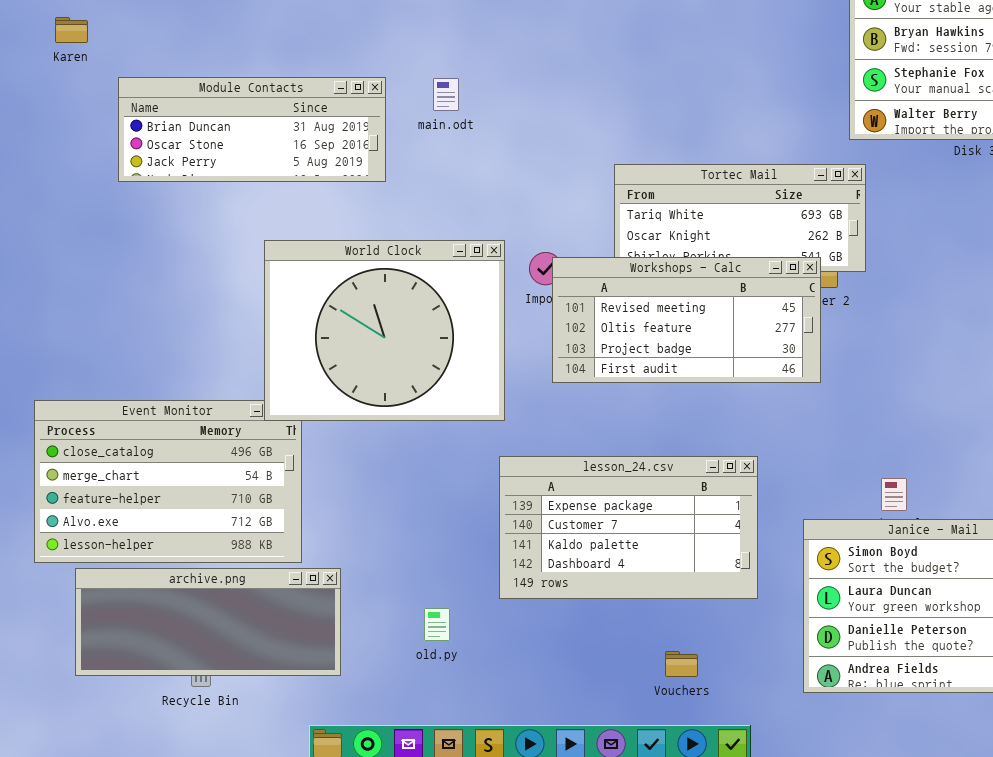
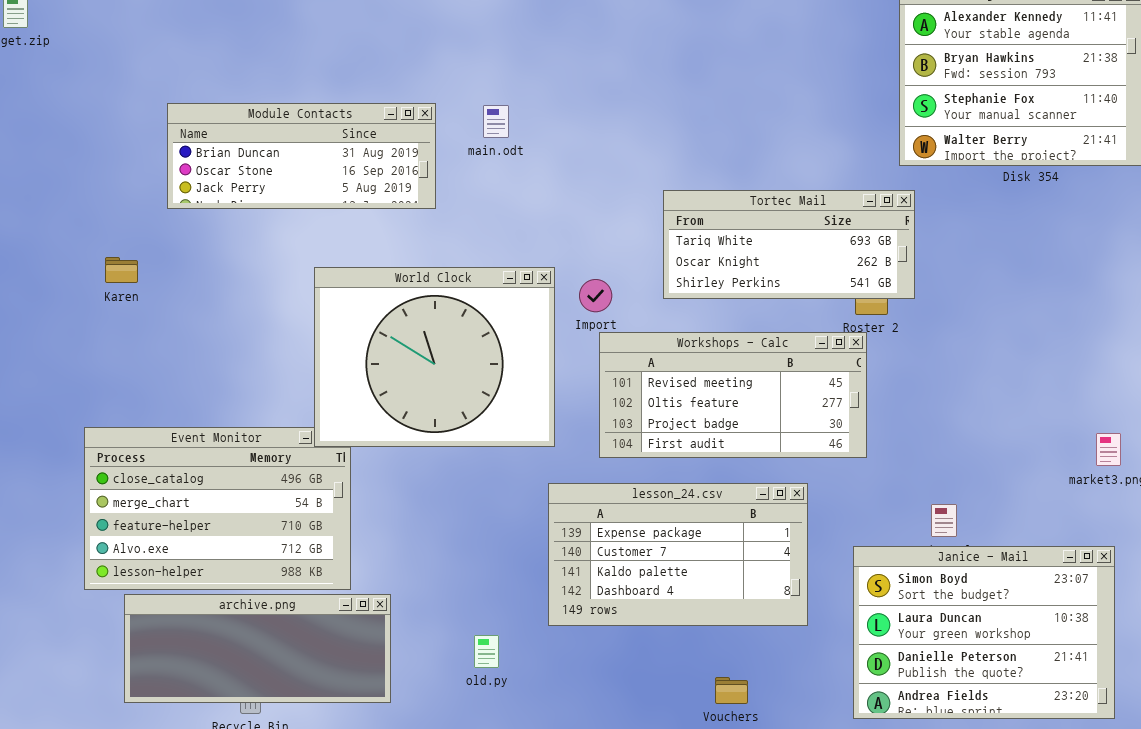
Karen: [55,17,88,43] -> [105,257,138,283], moved
Workshops - Calc: [552,257,821,383] -> [599,332,867,458], moved

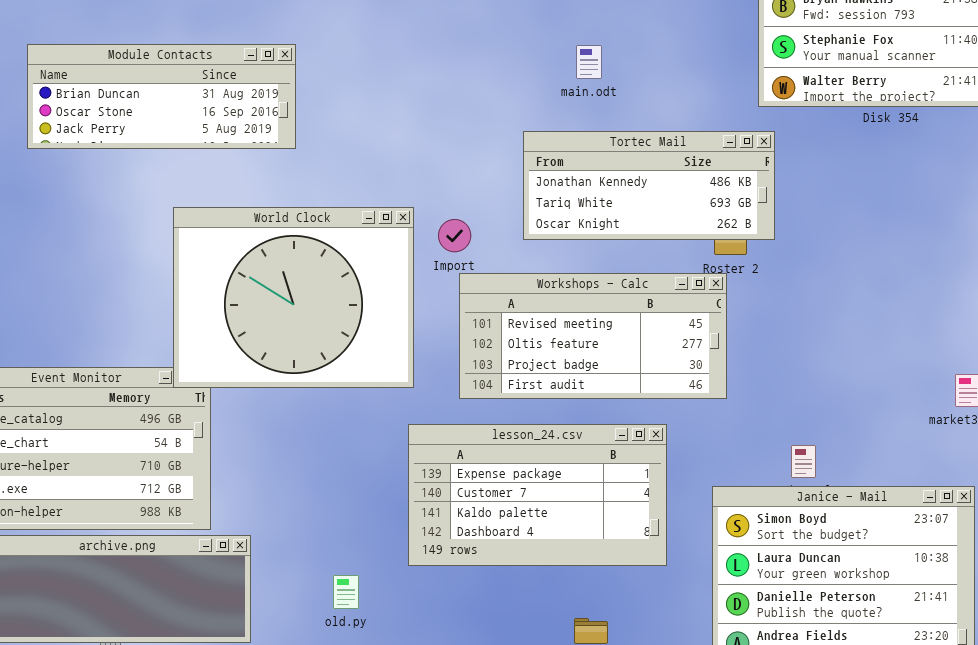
main.odt: [483,105,509,138] -> [576,45,602,79], moved
Tortec Mail: [663,190,915,299] -> [523,131,775,240], scrolled up 1 row

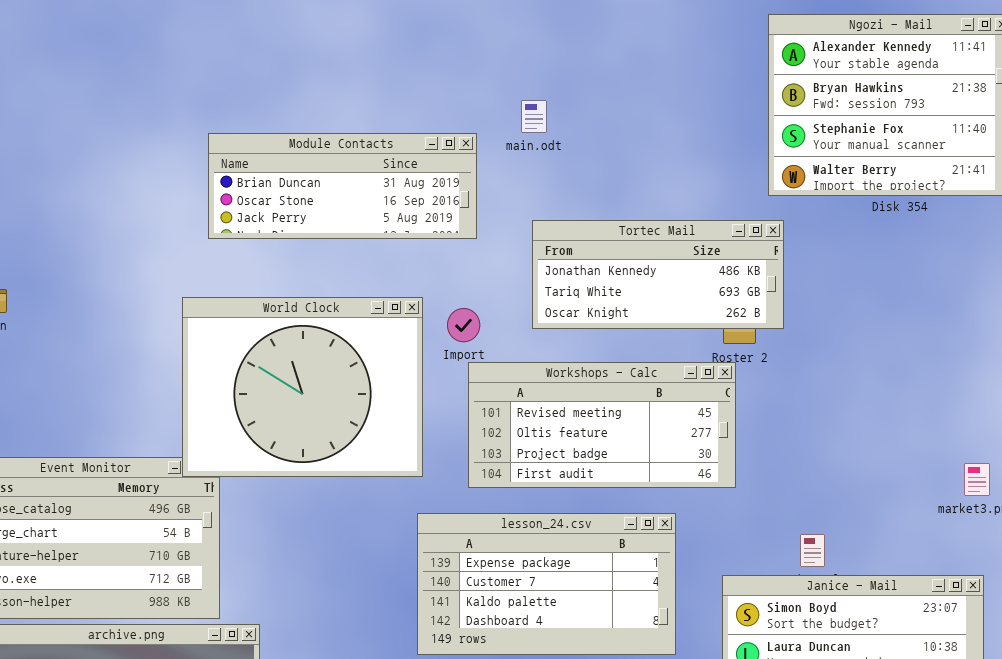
Module Contacts: [27,44,296,149] -> [208,133,477,239], moved
main.odt: [576,45,602,79] -> [521,100,547,133], moved

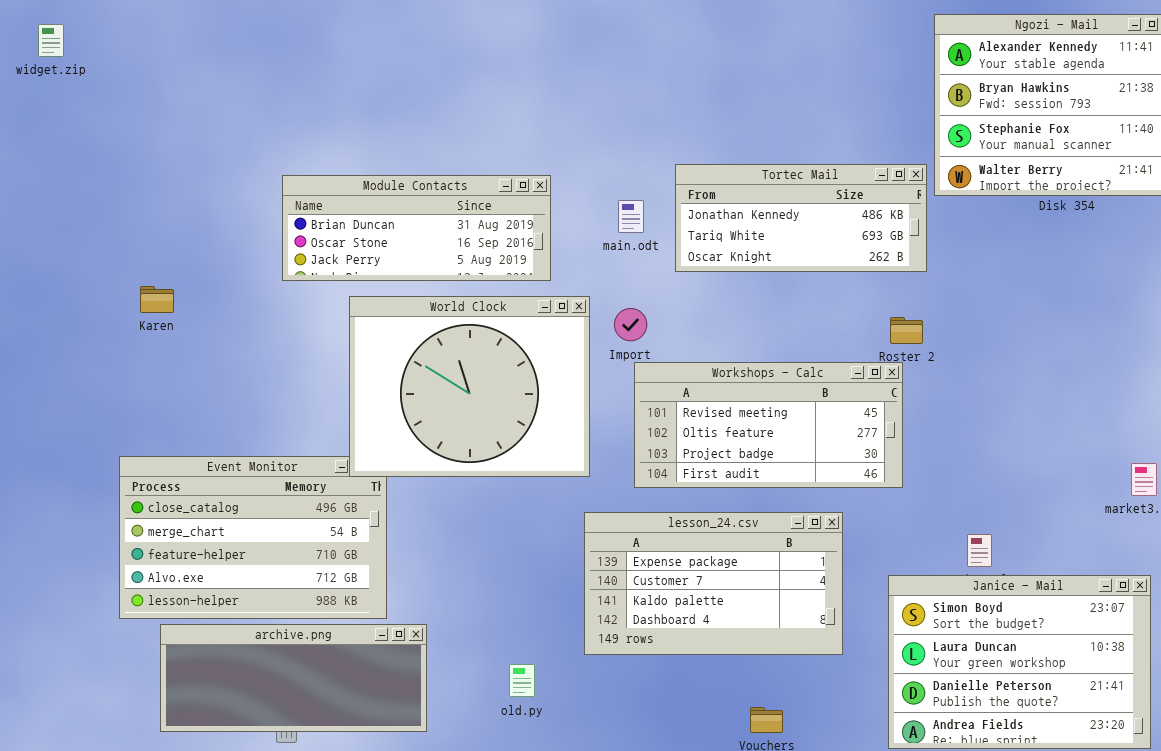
main.odt: [521,100,547,133] -> [618,200,644,233], moved
Module Contacts: [208,133,477,239] -> [282,175,551,281], moved
Tortec Mail: [532,220,784,329] -> [675,164,927,272], moved

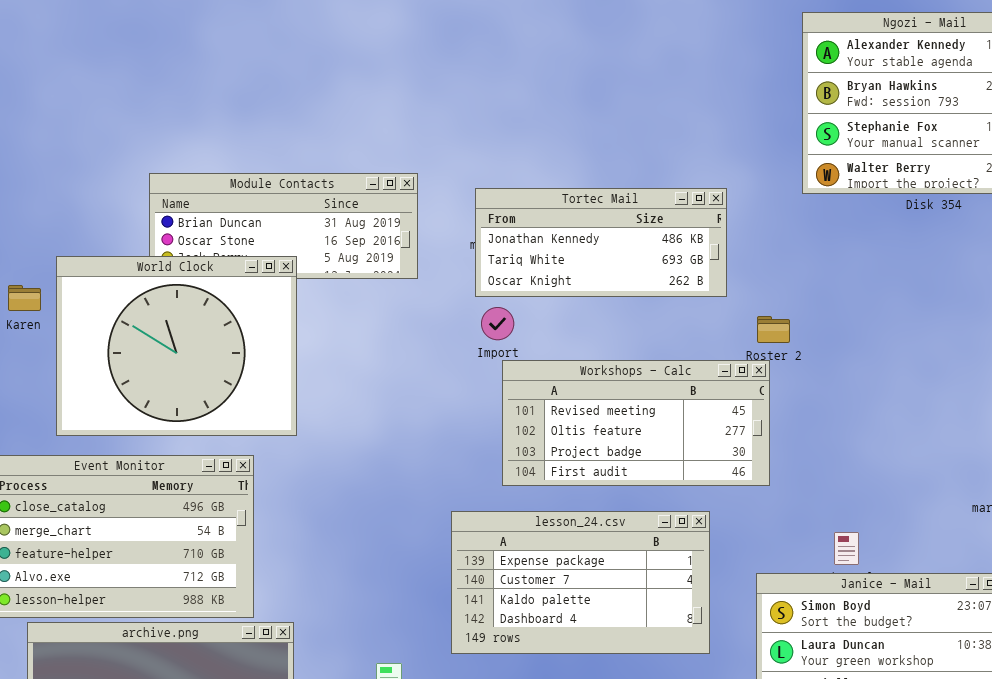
Tortec Mail: [675,164,927,272] -> [475,188,727,297], moved
World Clock: [349,296,590,477] -> [56,256,297,436], moved

